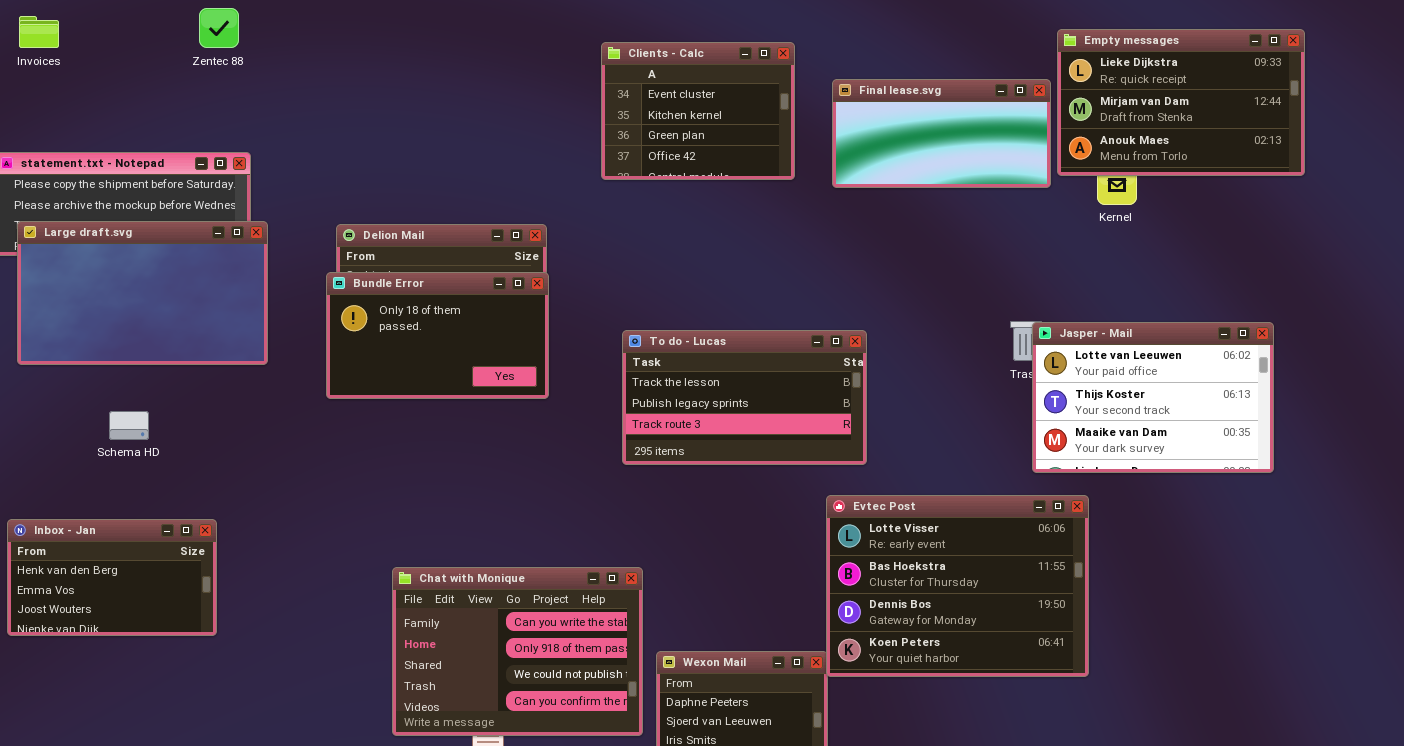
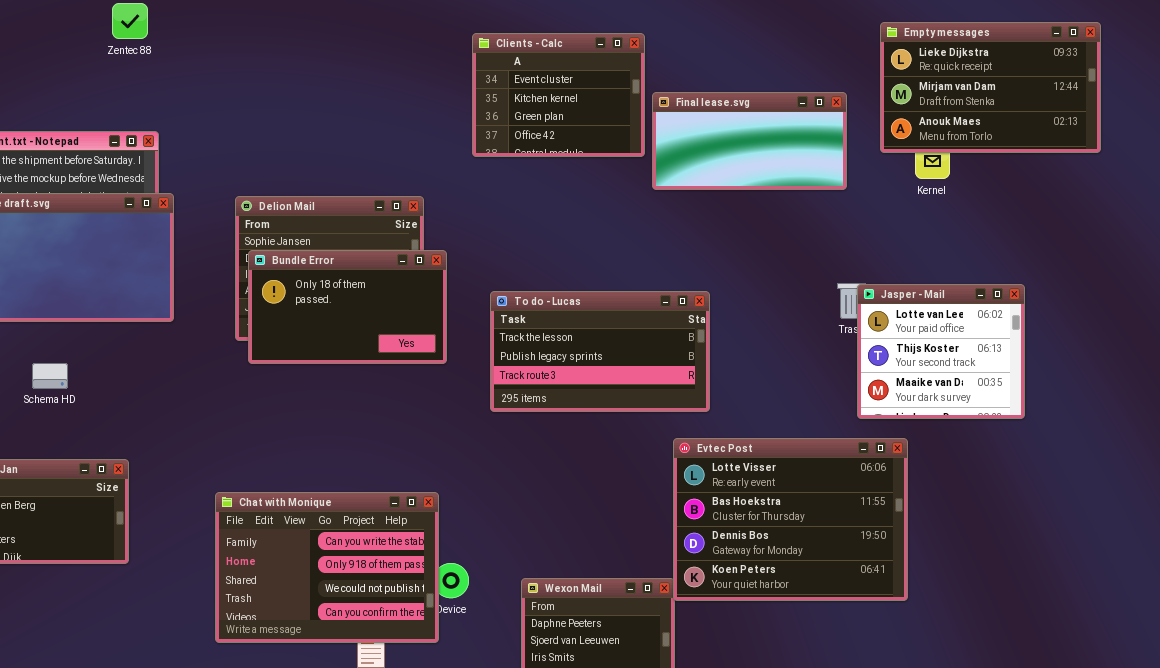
Final lease.svg: [832,79,1051,188] -> [652,92,847,190], moved
Bundle Error: [326,272,549,399] -> [248,250,447,364], moved
Jasper - Mail: [1032,322,1274,473] -> [857,284,1025,419], resized
Chat with Monique: [392,567,643,736] -> [215,492,439,643], moved

